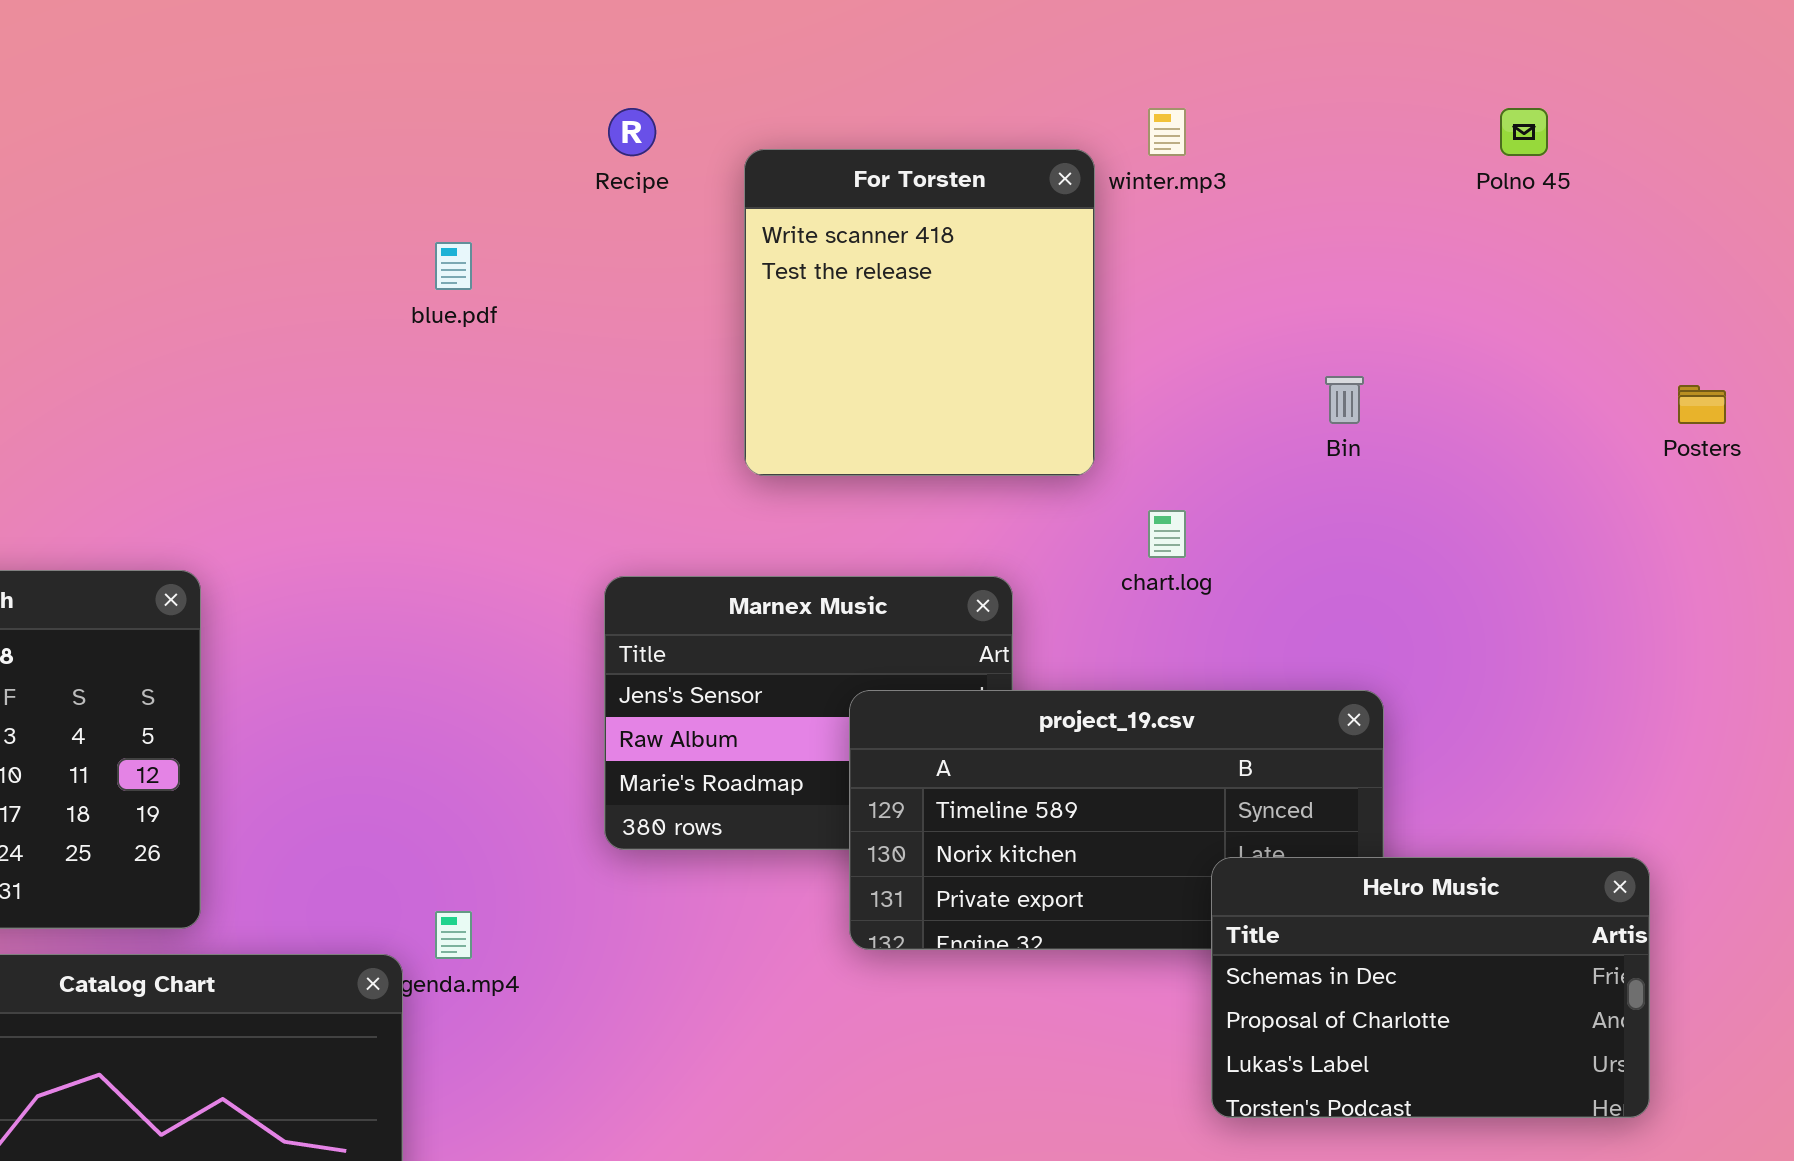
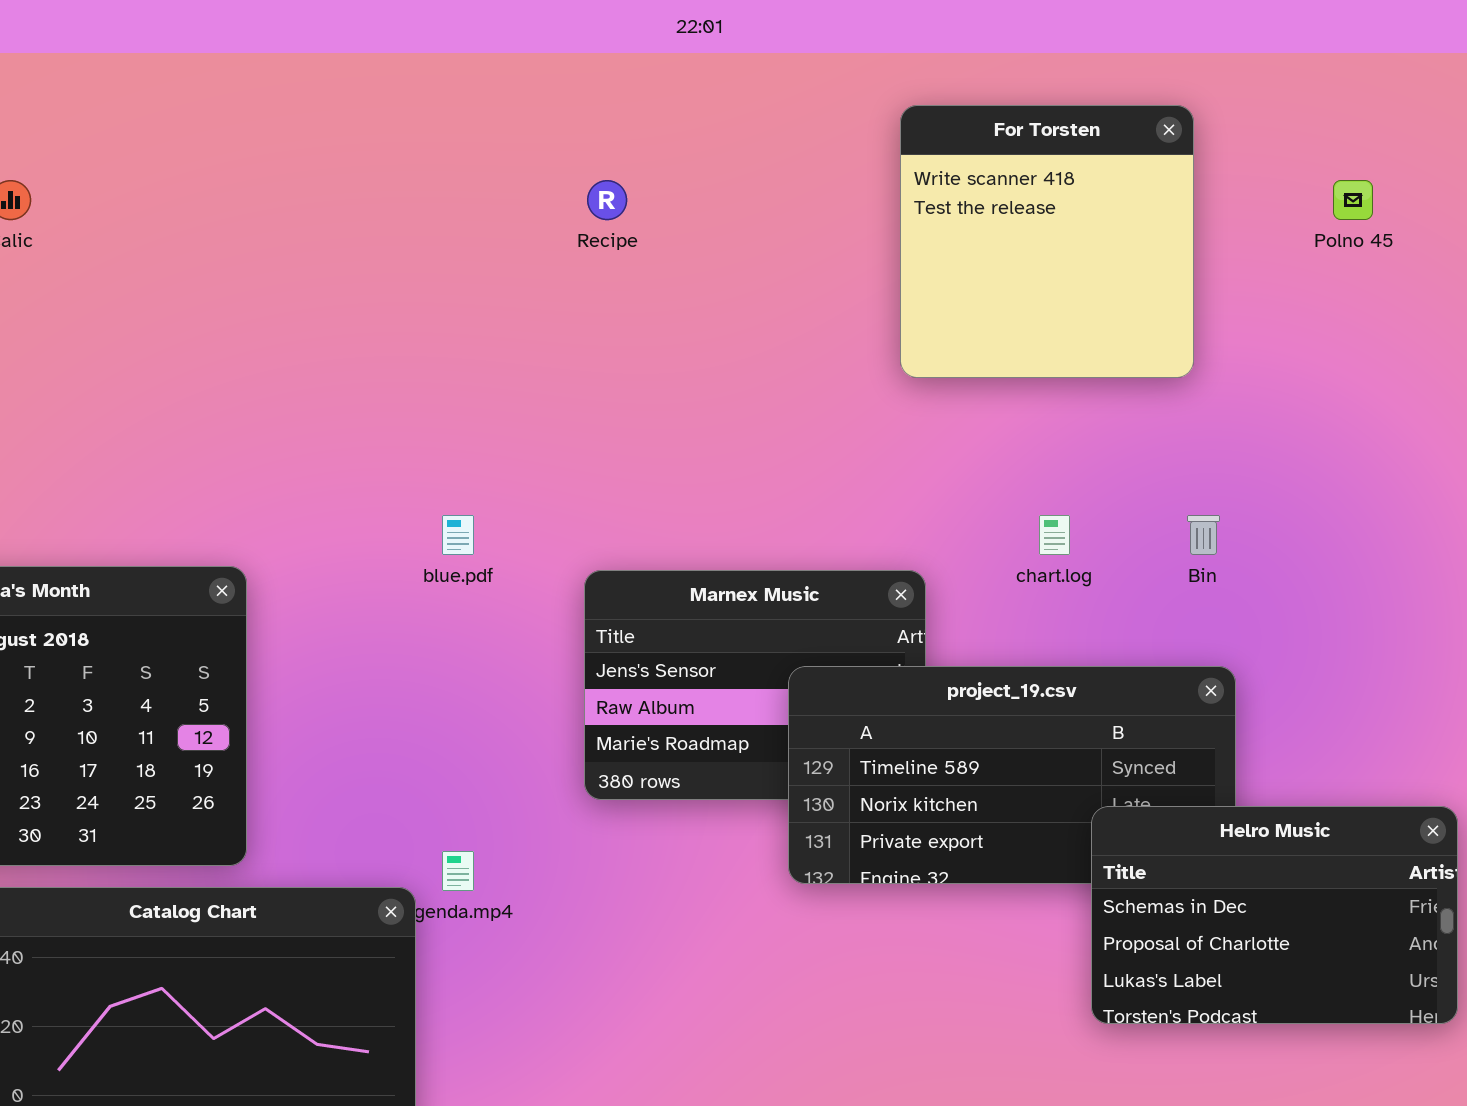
For Torsten: [744,149,1095,476] -> [900,105,1194,378], moved
blue.pdf: [435,242,472,290] -> [442,515,474,555], moved
Bin: [1325,376,1364,424] -> [1187,515,1220,555], moved

